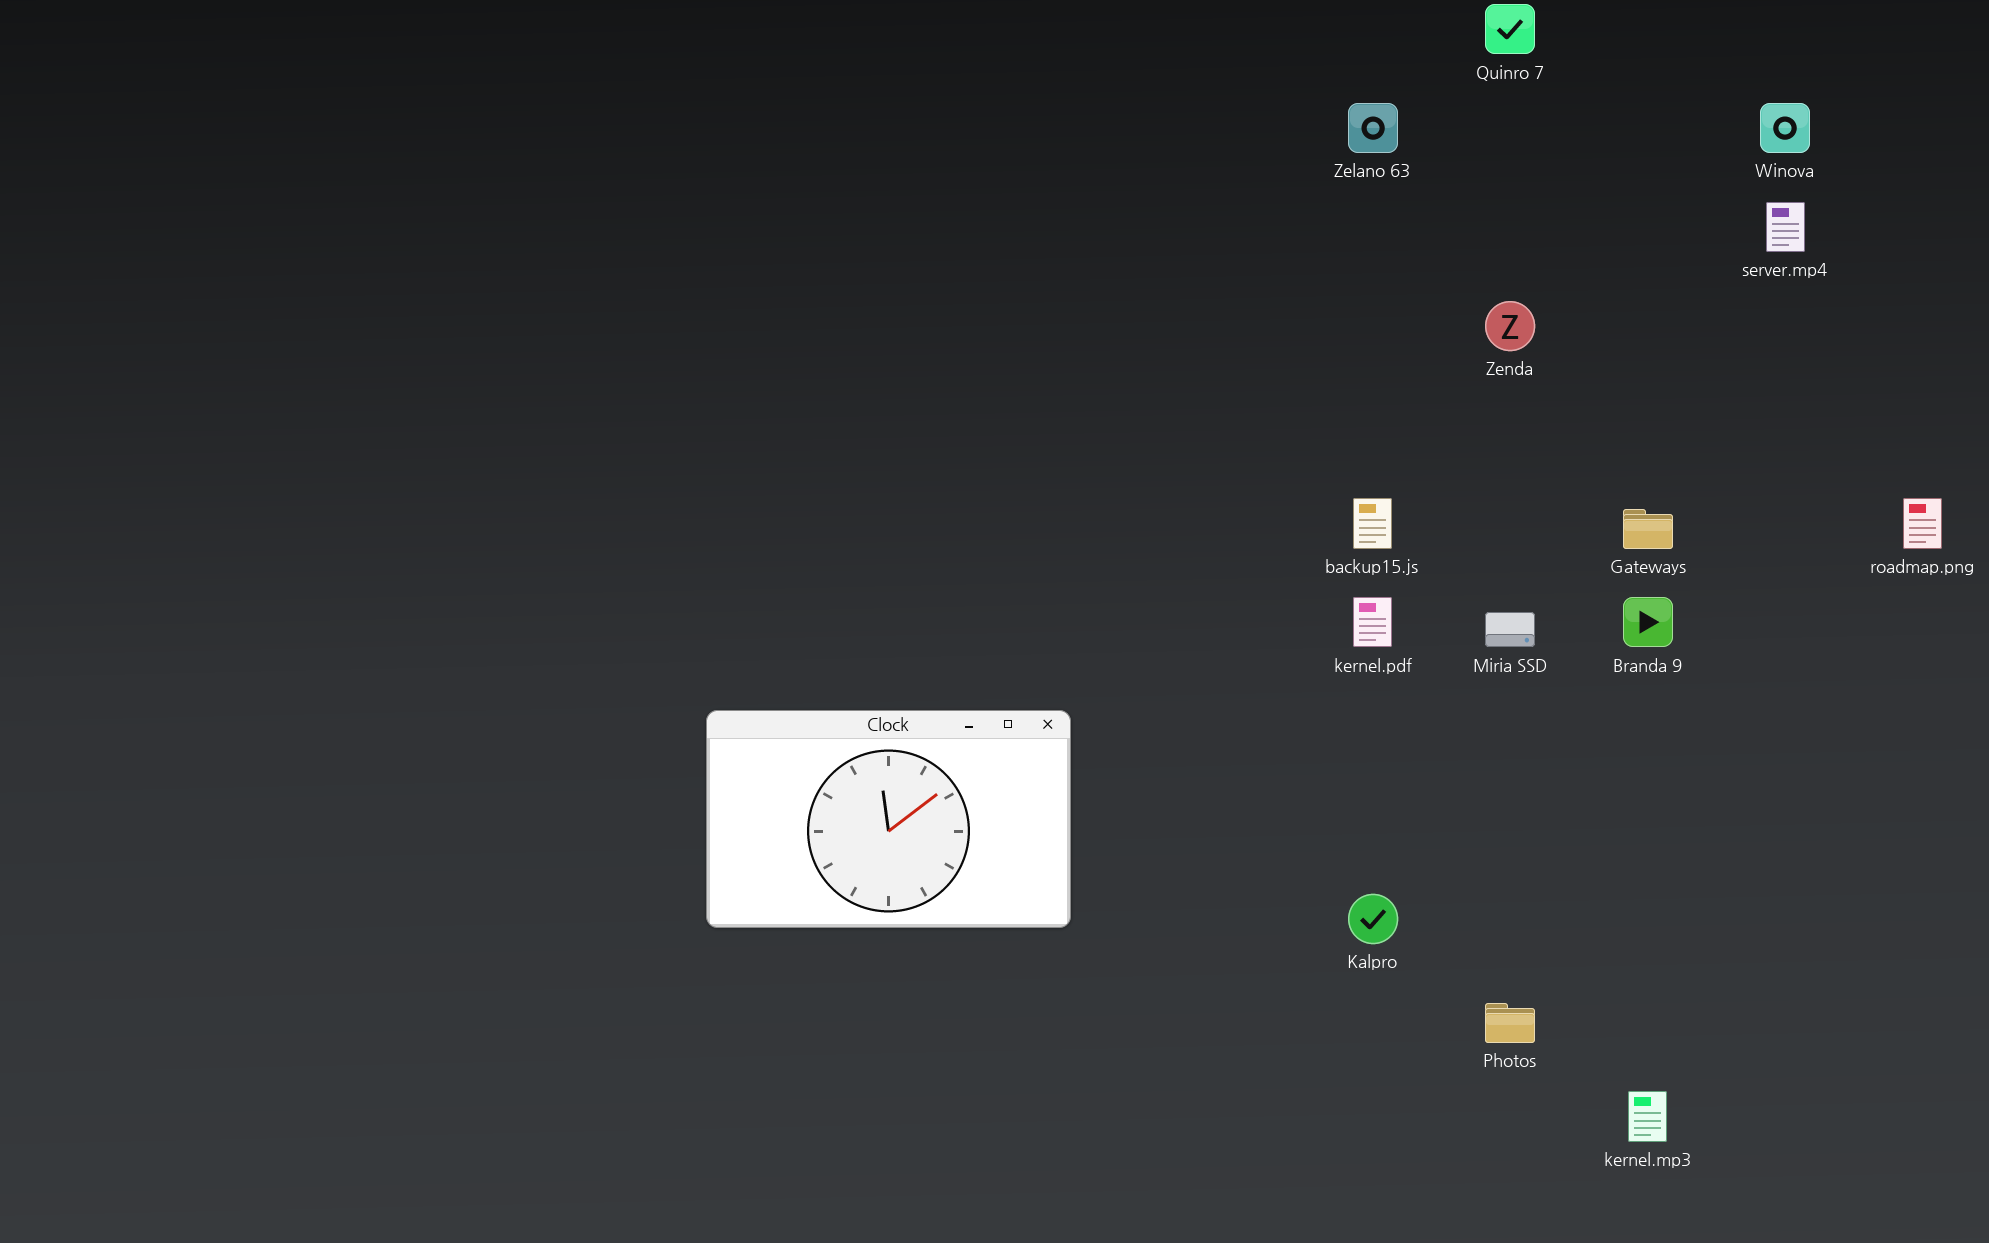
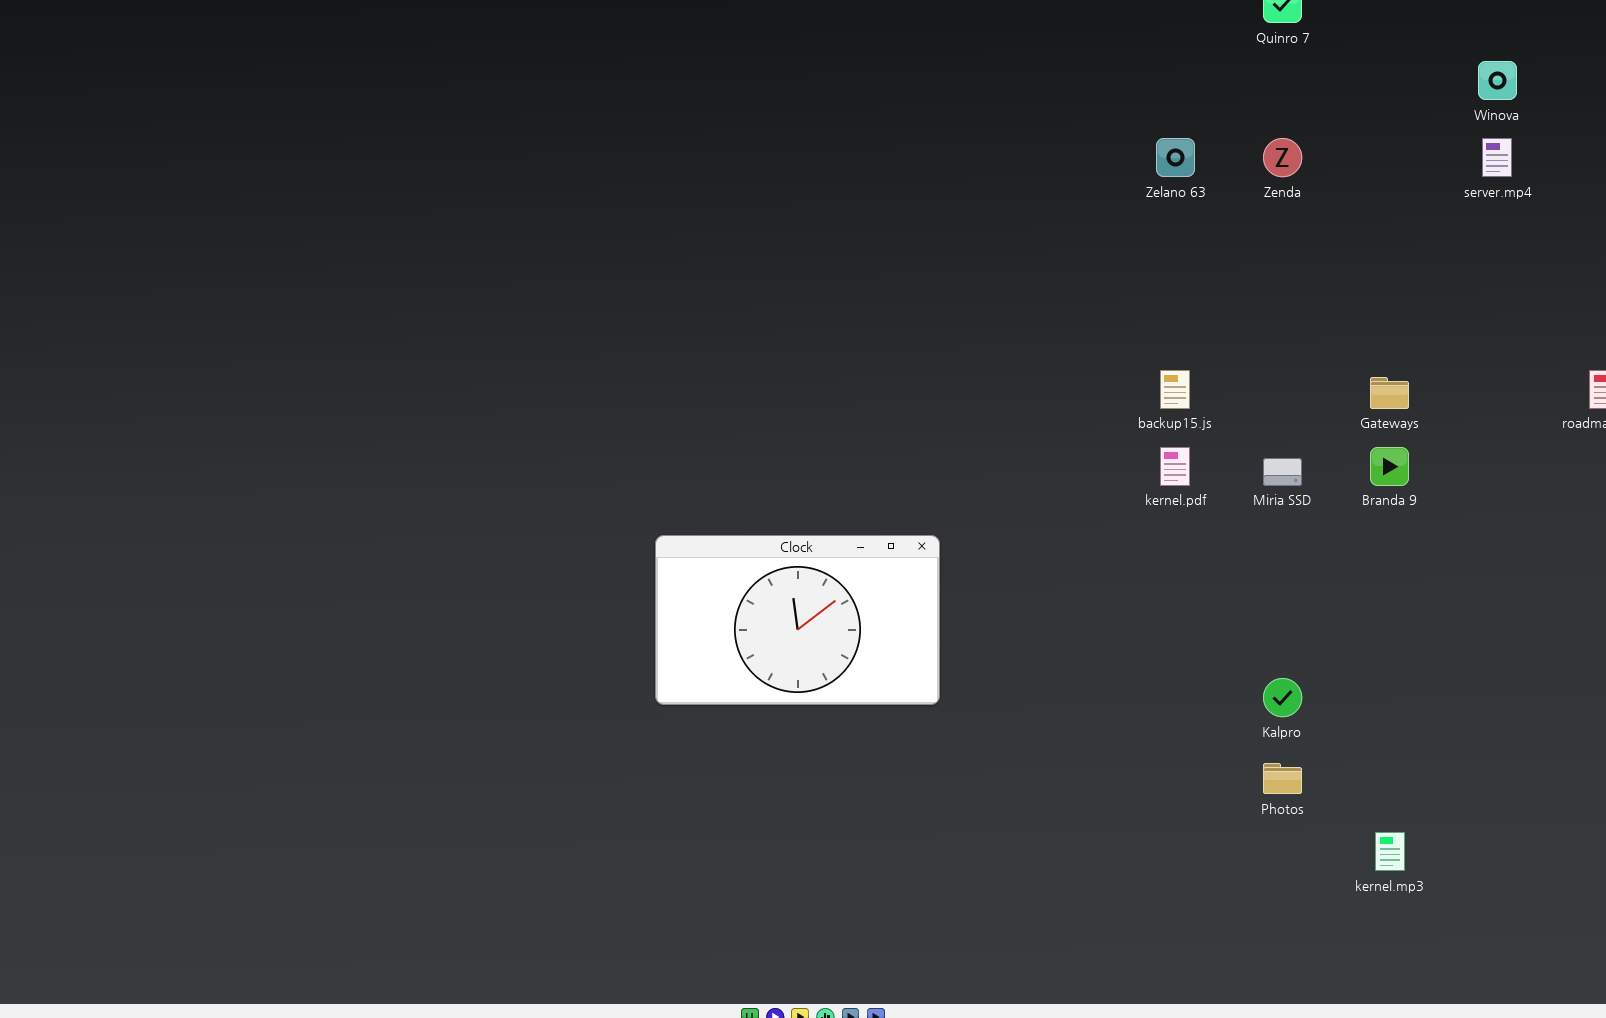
Zelano 63: [1348,103,1398,153] -> [1156,138,1195,177], moved
Zenda: [1485,301,1535,351] -> [1263,138,1302,177], moved
Kalpro: [1348,894,1398,944] -> [1263,678,1302,717], moved

